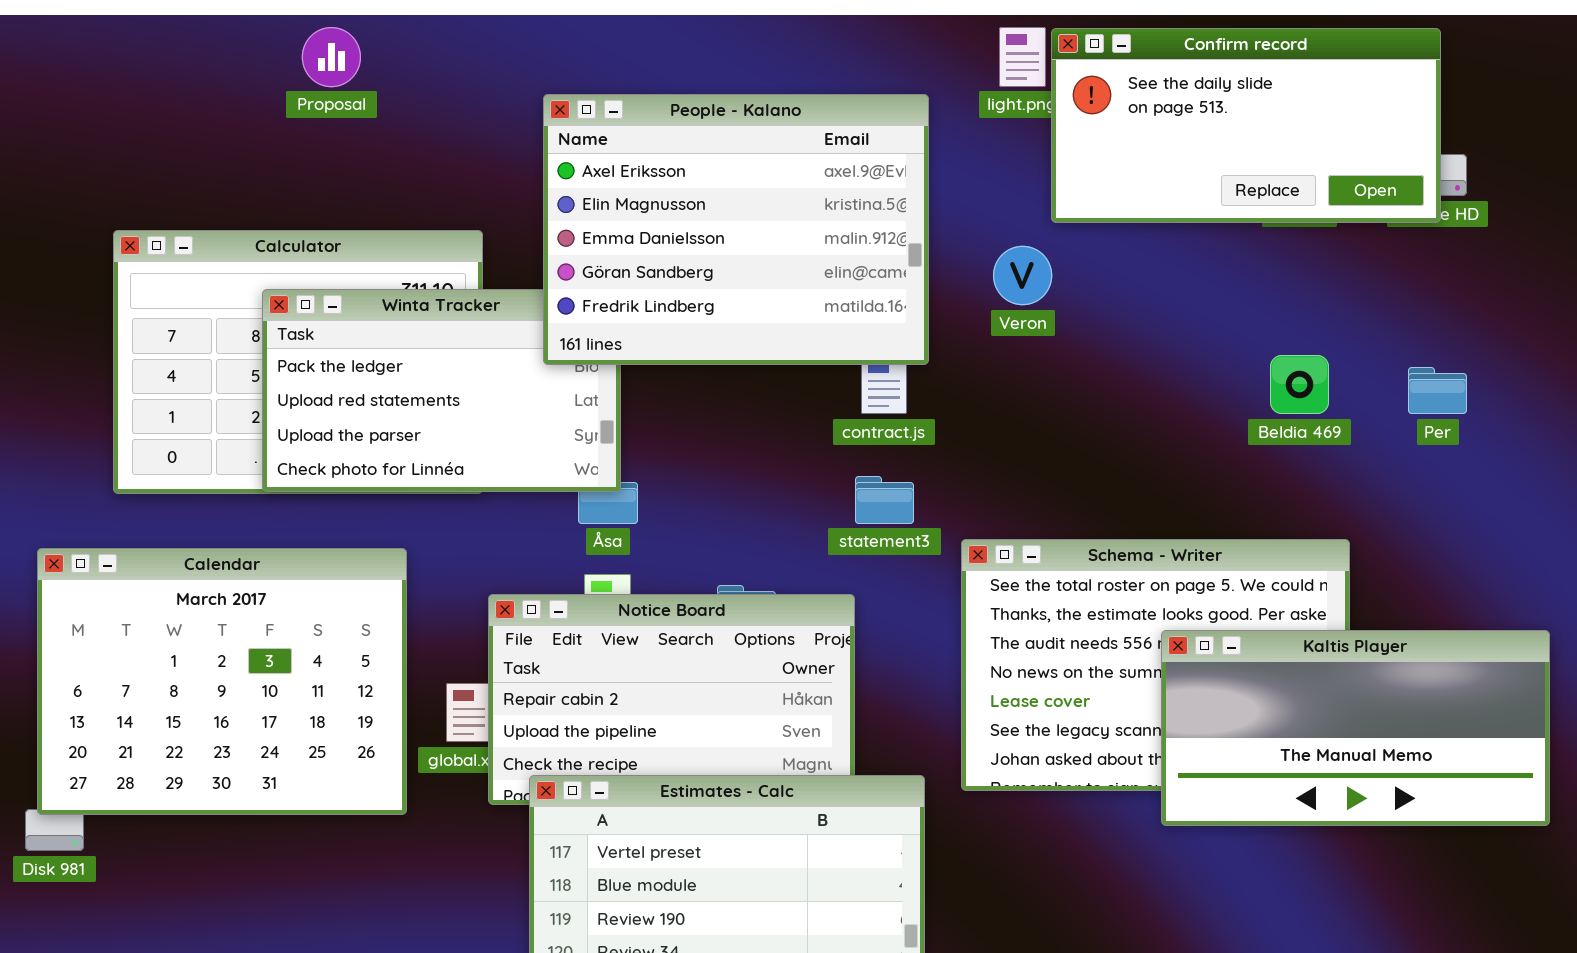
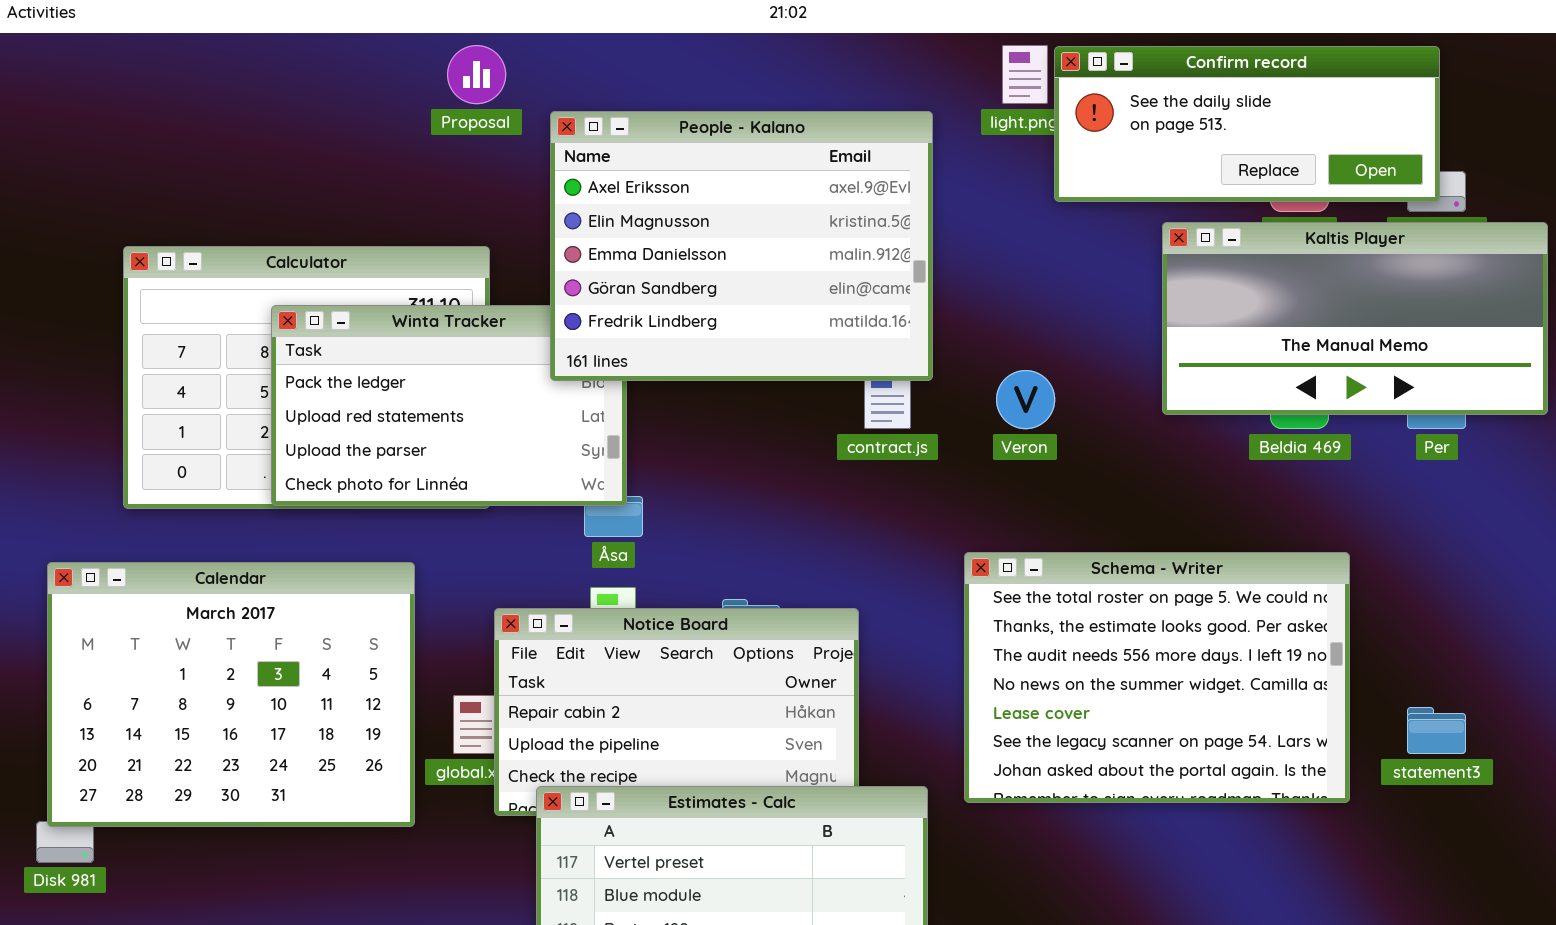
Proposal: [302,27,361,87] -> [447,45,506,104], moved
Confirm record: [1051,28,1441,223] -> [1054,46,1440,202], resized
Veron: [993,246,1052,305] -> [996,370,1055,429], moved
statement3: [855,476,914,524] -> [1407,707,1466,754], moved
Kaltis Player: [1161,630,1550,826] -> [1162,222,1548,415], moved

